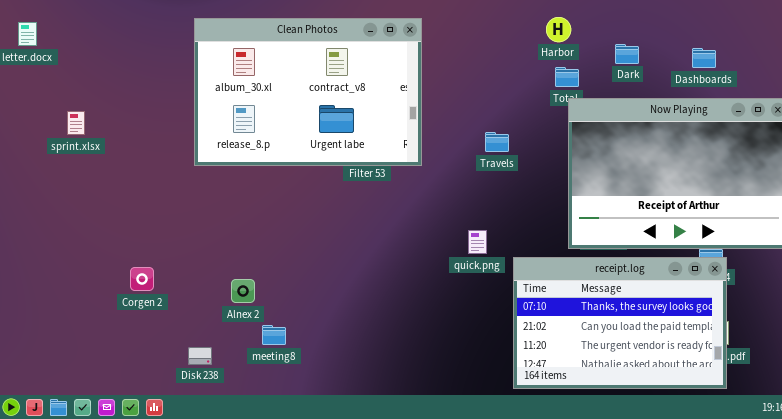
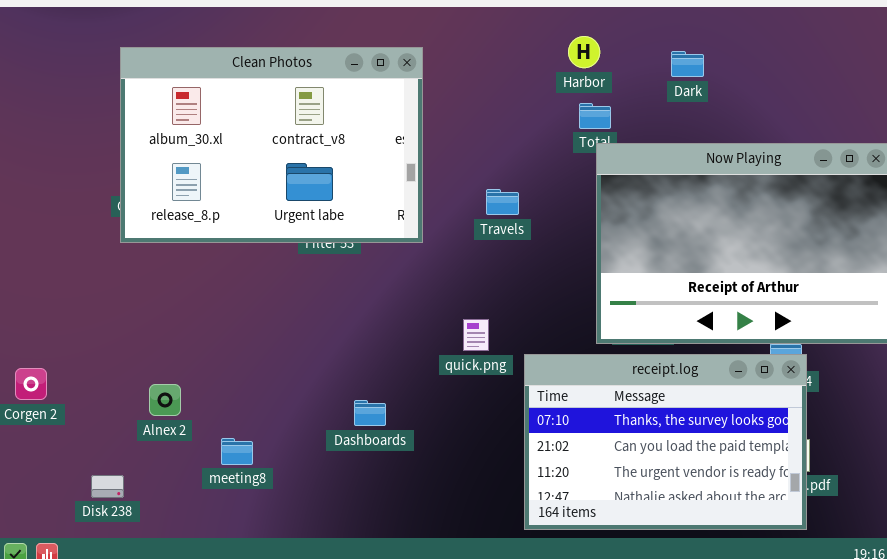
Clean Photos: [194,18,422,166] -> [120,47,423,243], moved
Dark: [615,44,639,64] -> [671,51,704,77], moved
Dashboards: [692,48,716,68] -> [354,400,386,426], moved
meeting8: [262,325,286,345] -> [221,438,253,465], moved

